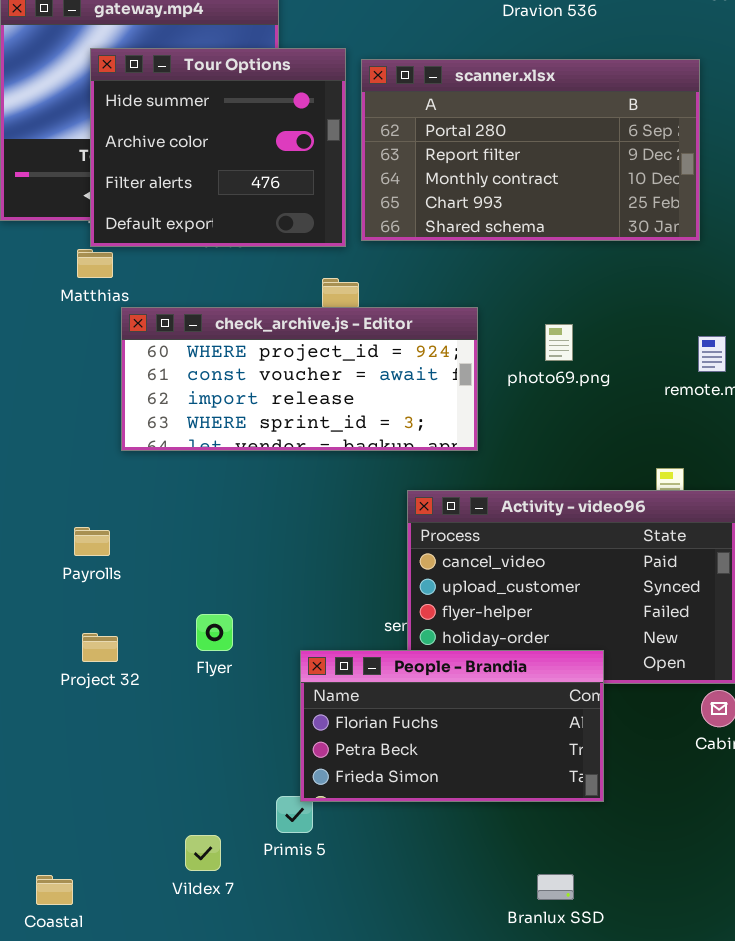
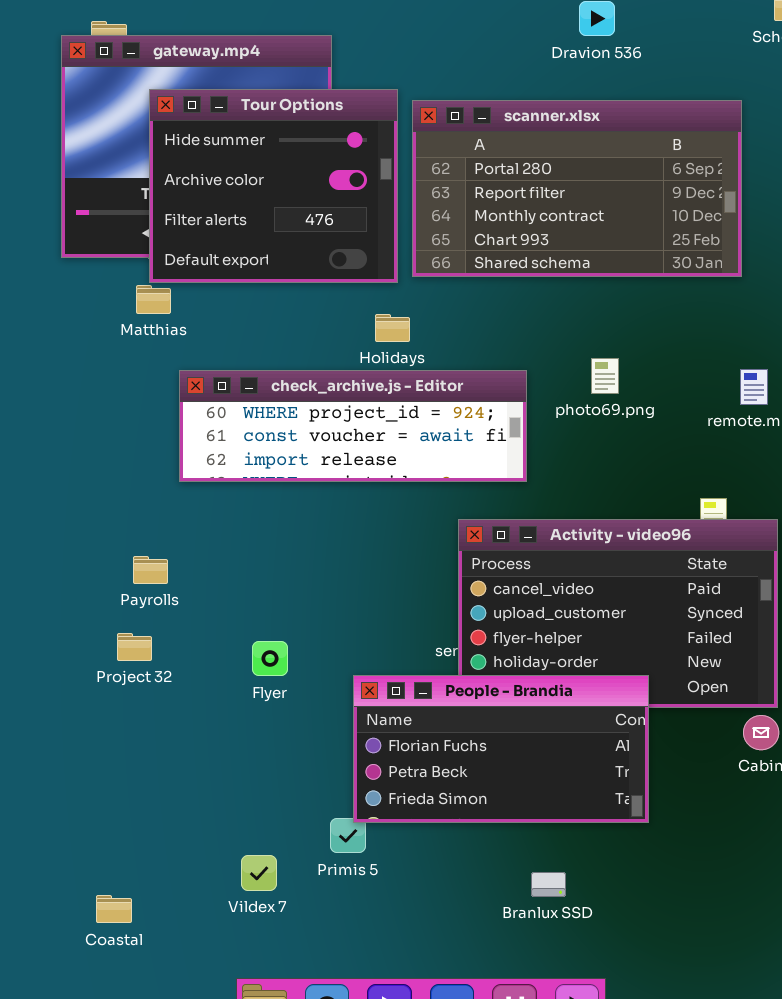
check_archive.js - Editor: [121,307,478,451] -> [179,370,527,482], resized
Project 32: [82,633,118,662] -> [117,633,152,661], moved
Branlux SSD: [537,874,574,900] -> [531,872,566,897], moved

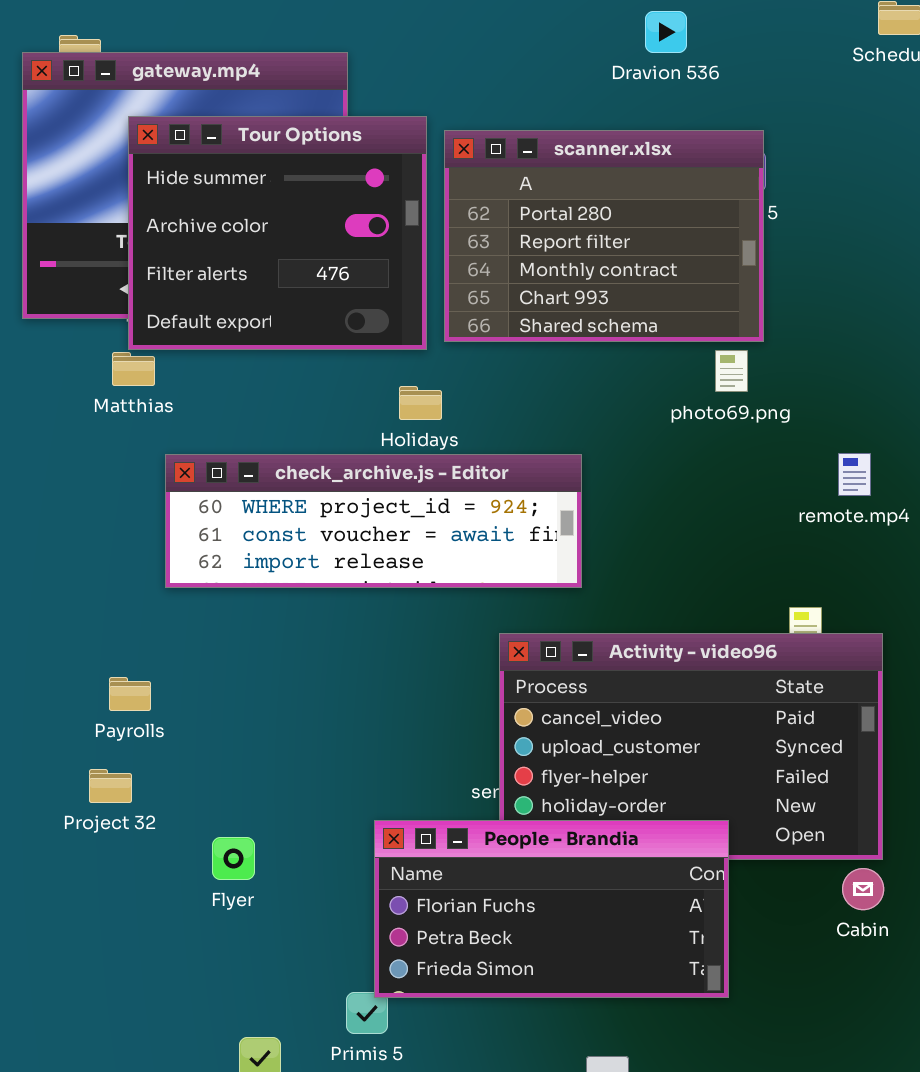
scanner.xlsx: [412,100,742,277] -> [444,130,764,342], resized
photo69.png: [591,358,619,394] -> [715,350,748,392], moved
Flyer: [252,641,288,676] -> [212,837,255,880], moved

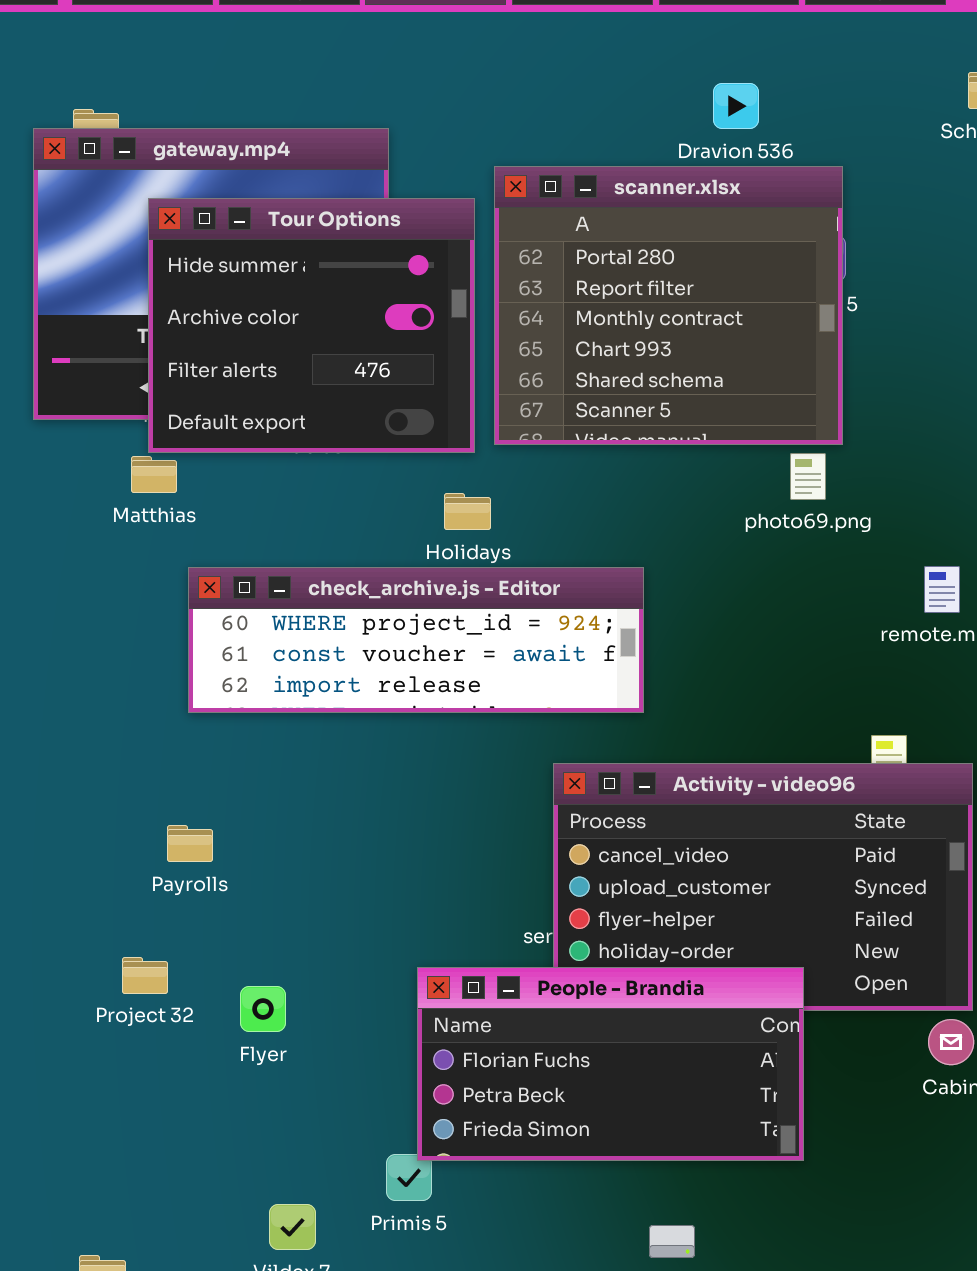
scanner.xlsx: [444,130,764,342] -> [494,166,843,445], resized
Payrolls: [109,677,151,711] -> [167,825,213,862], moved
Project 32: [89,769,132,803] -> [122,957,168,994], moved

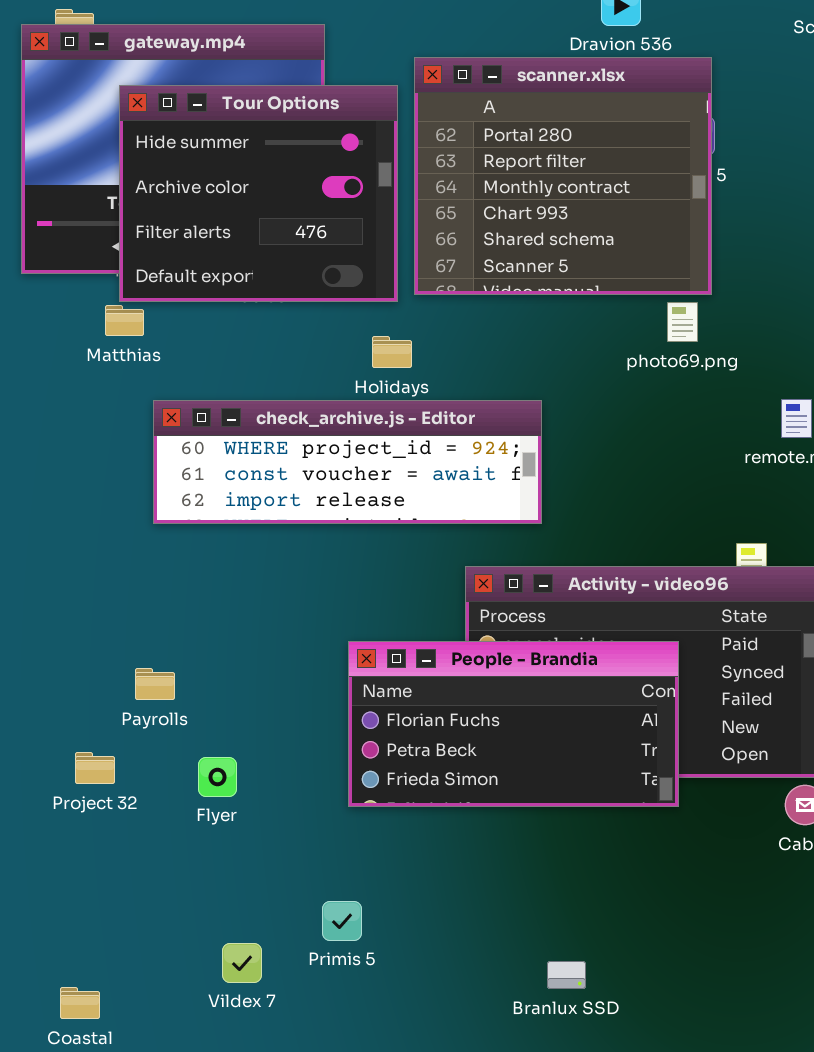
Payrolls: [167,825,213,862] -> [135,668,175,700], moved
Project 32: [122,957,168,994] -> [75,752,115,784], moved
People - Brandia: [417,967,804,1161] -> [348,641,679,807], moved

